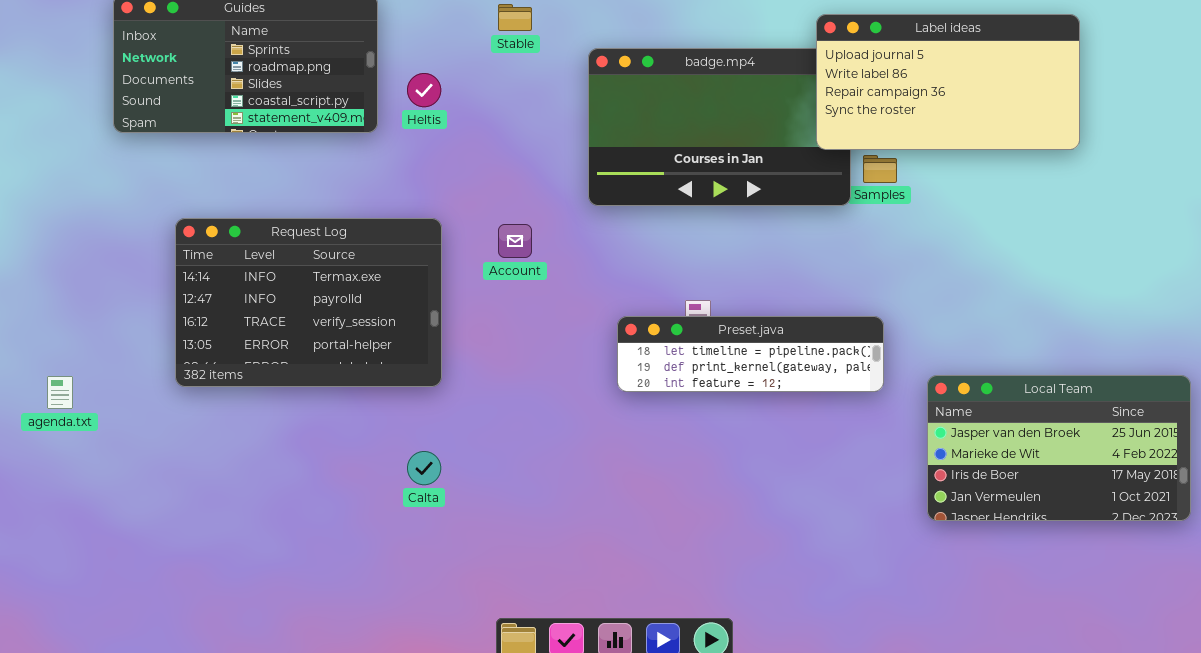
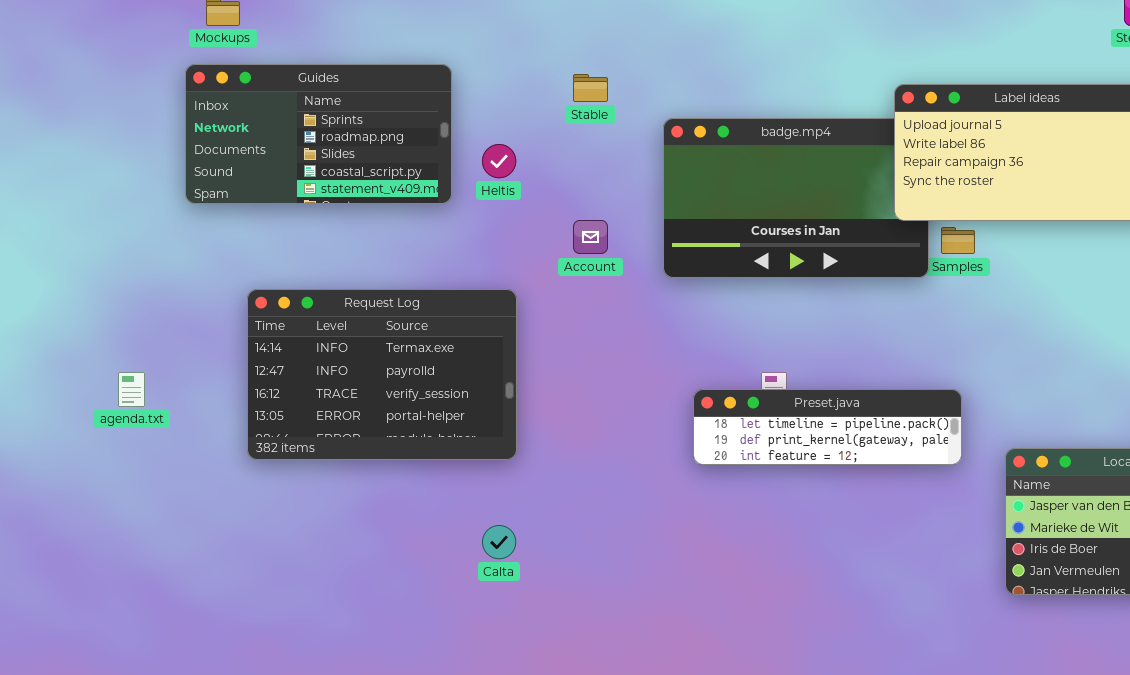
Account: [498,224,532,258] -> [573,220,608,254], moved
agenda.txt: [47,376,73,409] -> [118,372,145,407], moved

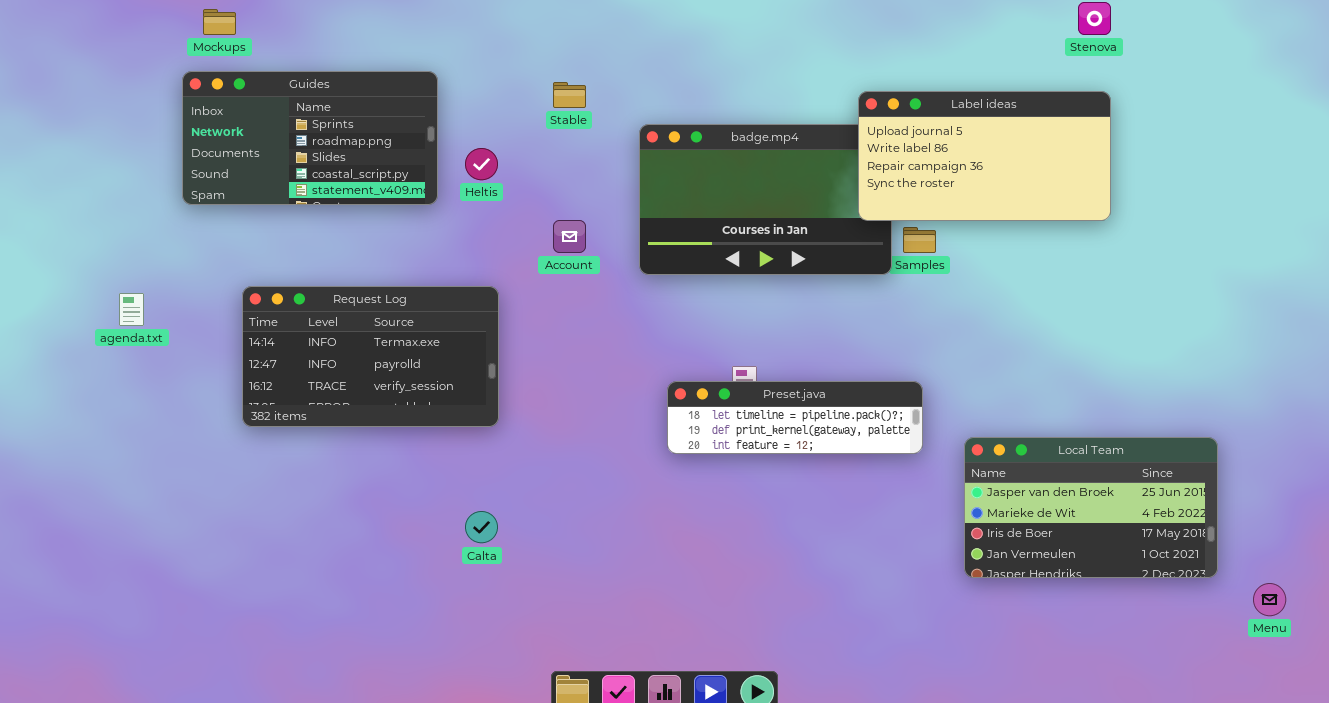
Request Log: [247,289,517,460] -> [242,286,499,427], resized
agenda.txt: [118,372,145,407] -> [119,293,144,326], moved

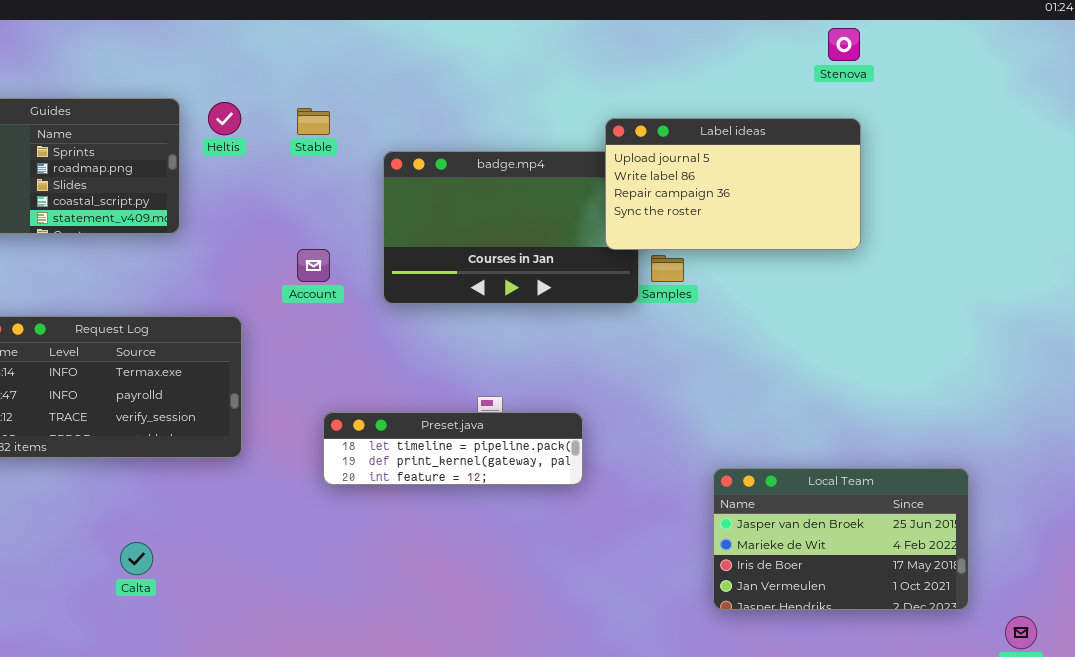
Heltis: [465,148,498,180] -> [208,102,241,135], moved
Preset.java: [667,381,923,454] -> [323,412,583,485], moved
Calta: [465,511,498,543] -> [120,542,153,575], moved

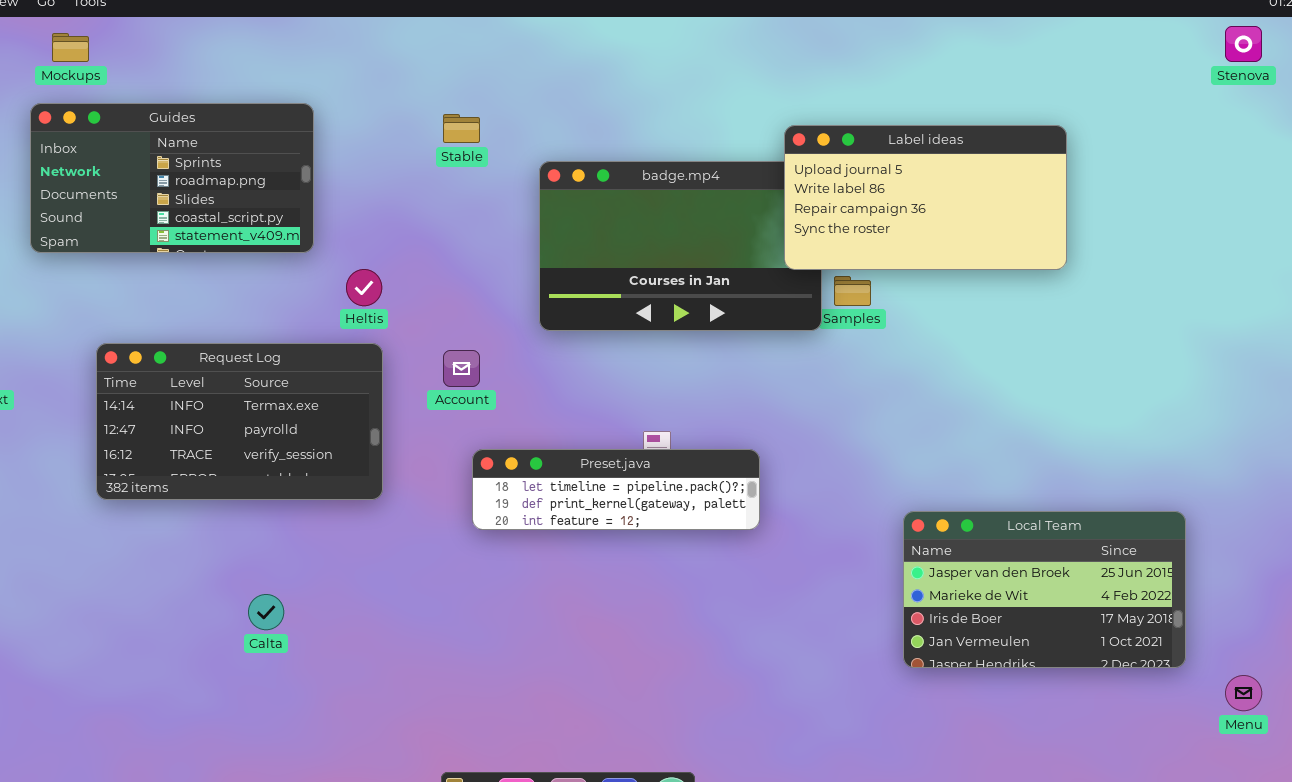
Stenova: [828,28,860,61] -> [1225,26,1262,62], moved
Heltis: [208,102,241,135] -> [346,269,382,306], moved
Account: [297,249,330,282] -> [443,350,480,387], moved

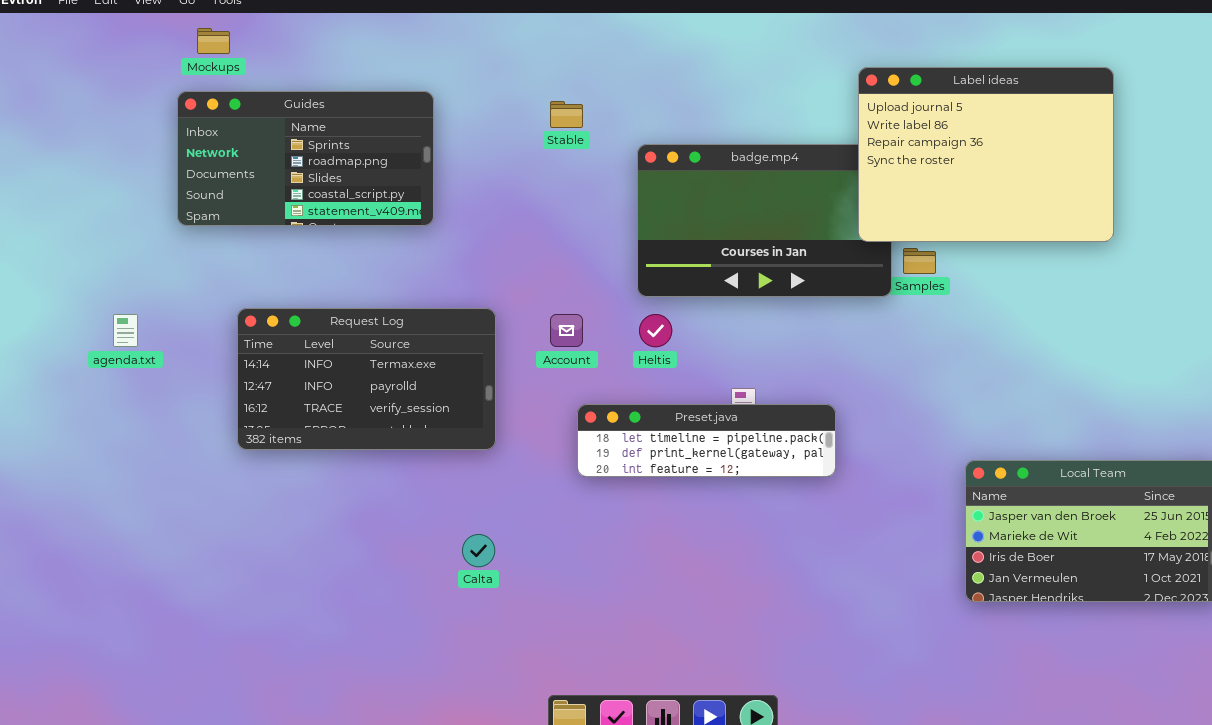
Label ideas: [784,125,1067,270] -> [858,67,1114,242], resized
Heltis: [346,269,382,306] -> [639,314,672,347], moved
Calta: [248,594,284,630] -> [462,534,495,567], moved

